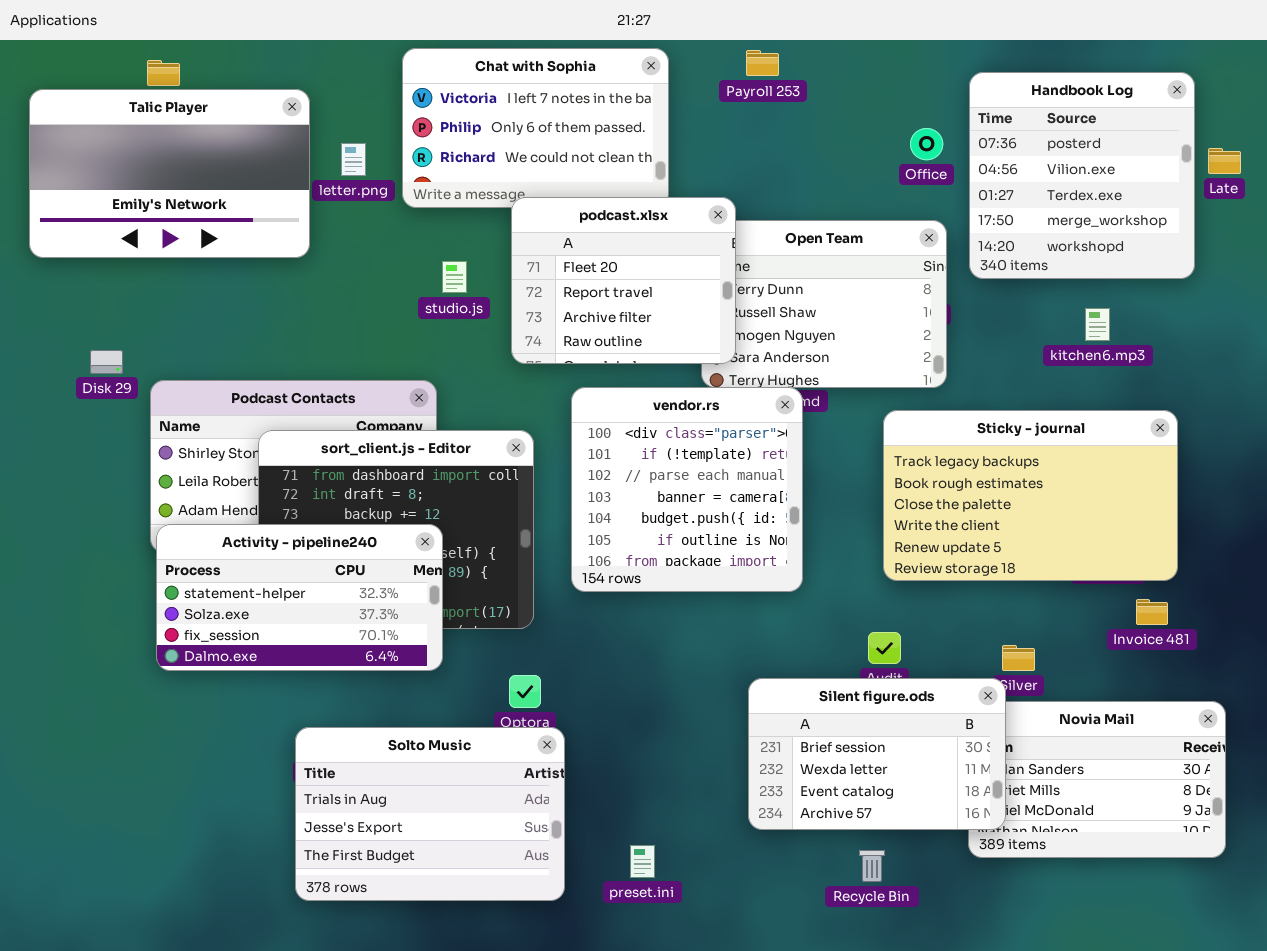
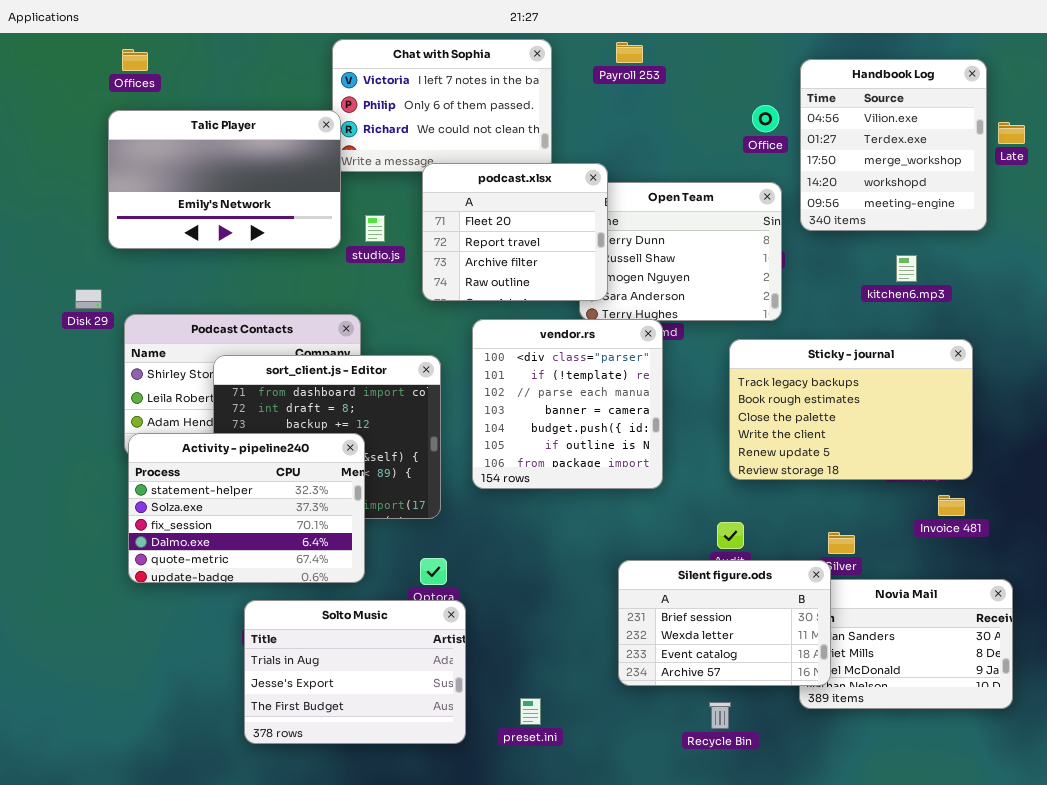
Handbook Log: [969,72,1195,279] -> [800,59,987,231], scrolled down 1 row
Talic Player: [29,89,310,258] -> [108,110,341,249], moved
Activity - pipeline240: [156,524,443,671] -> [128,433,365,583], resized

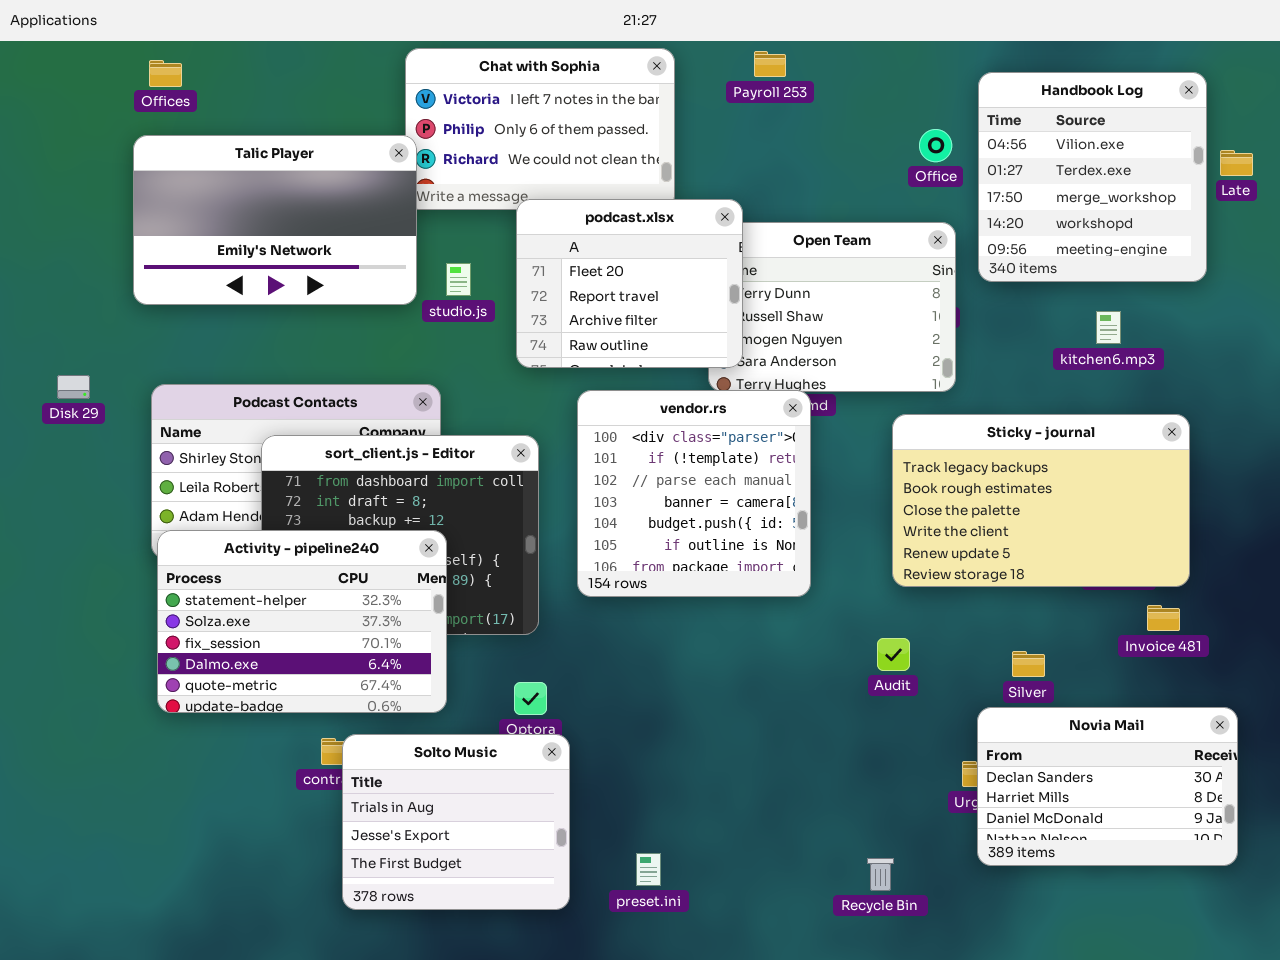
Disk 29: [75,289,102,309] -> [57,375,90,399], moved
Silent figure.ods: [618,560,831,686] -> none, closed
Solto Music: [244,600,466,744] -> [342,734,570,910], resized

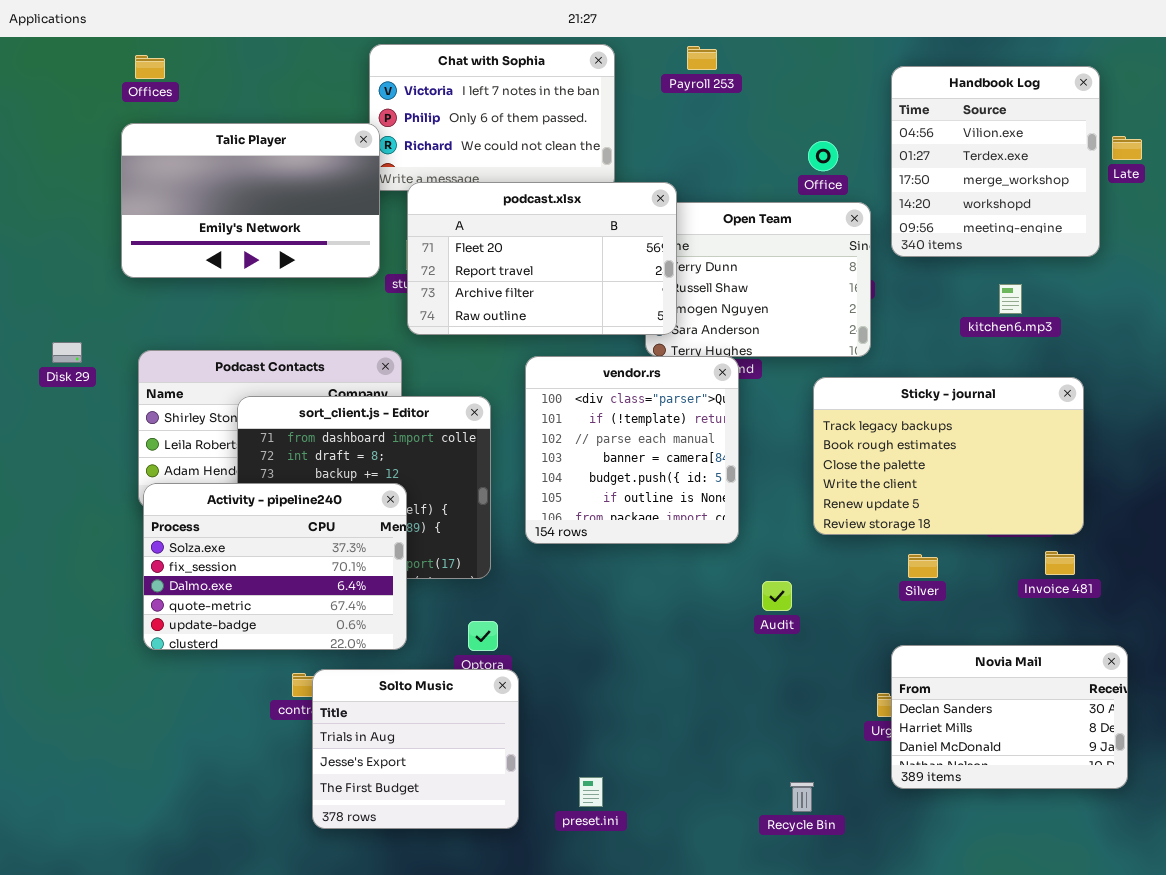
Office: [919,129,952,162] -> [808,141,838,171], moved
podcast.xlsx: [516,199,743,368] -> [407,182,677,335], resized
Activity - pipeline240: [157,530,447,713] -> [143,483,407,650], scrolled down 1 row
Audit: [877,638,910,671] -> [762,581,792,611], moved
Silver: [1012,651,1045,677] -> [908,554,938,578], moved

